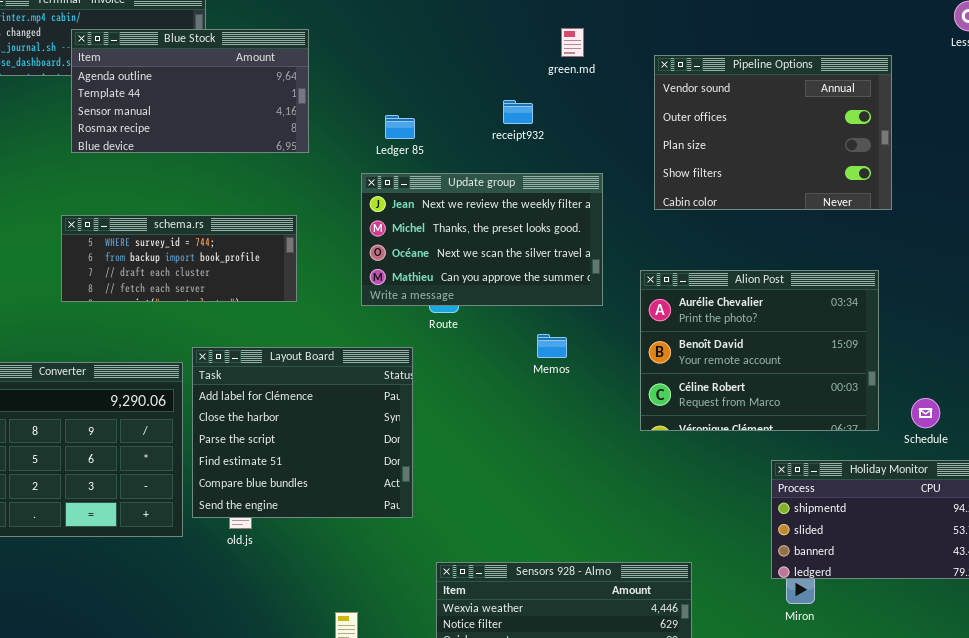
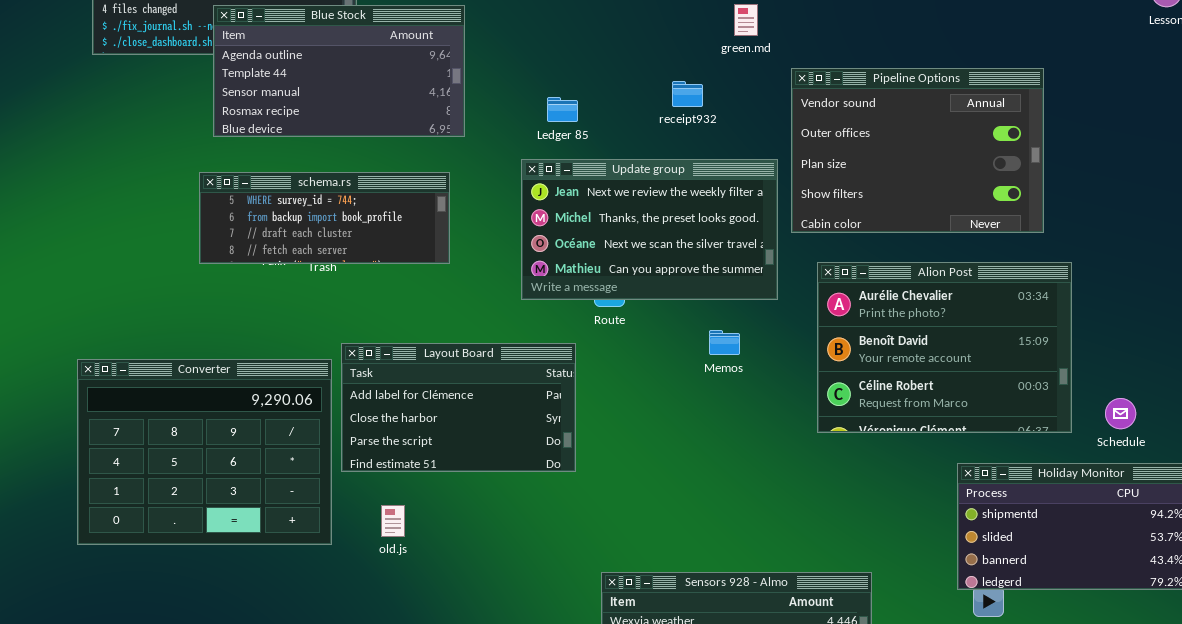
Pipeline Options: [654,55,892,210] -> [791,68,1044,233], moved
schema.rs: [61,215,297,302] -> [199,172,450,264], moved
Layout Board: [192,347,413,518] -> [341,343,576,472], resized

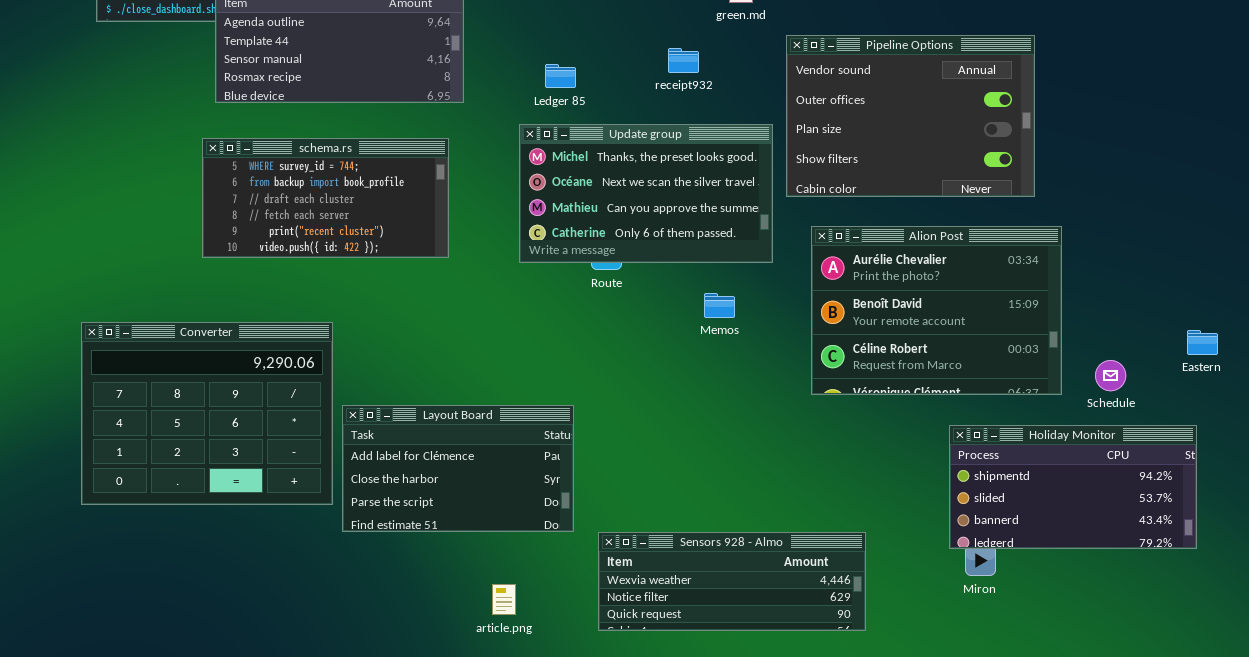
Update group: [521,159,778,300] -> [519,124,773,263], scrolled down 1 row
schema.rs: [199,172,450,264] -> [202,138,449,258], resized
Layout Board: [341,343,576,472] -> [342,405,574,532], moved

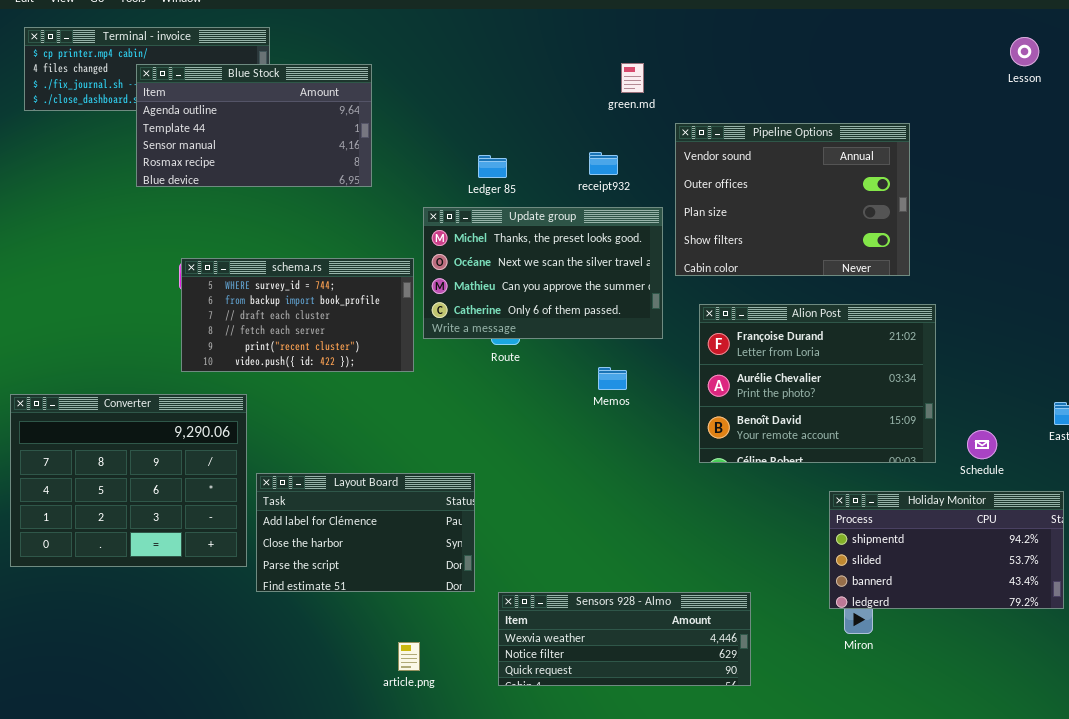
receipt932: [668,48,699,73] -> [589,152,618,175], moved
Ledger 85: [545,64,576,88] -> [478,155,507,178], moved
schema.rs: [202,138,449,258] -> [181,258,414,372], moved
Alion Post: [811,226,1062,395] -> [699,304,936,463], scrolled up 1 row

